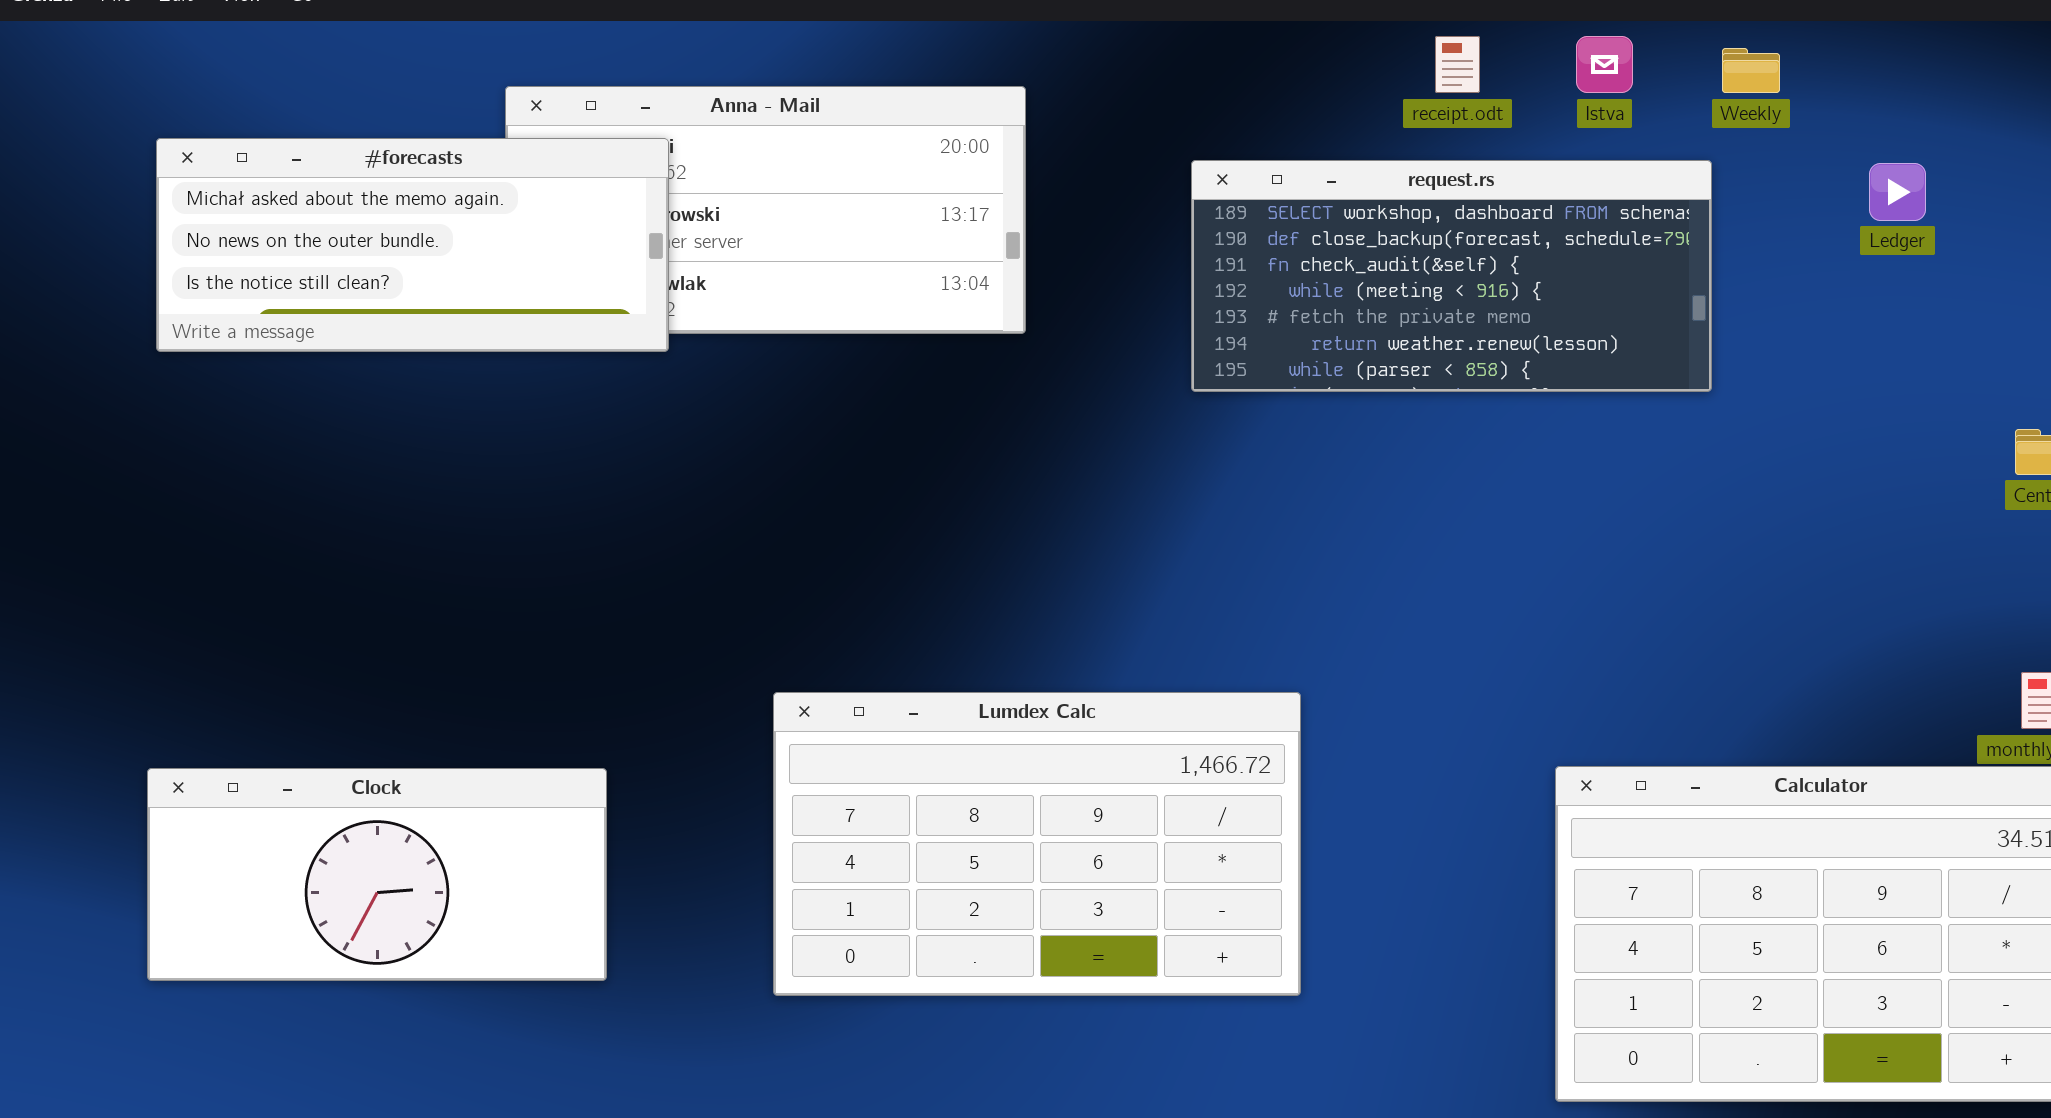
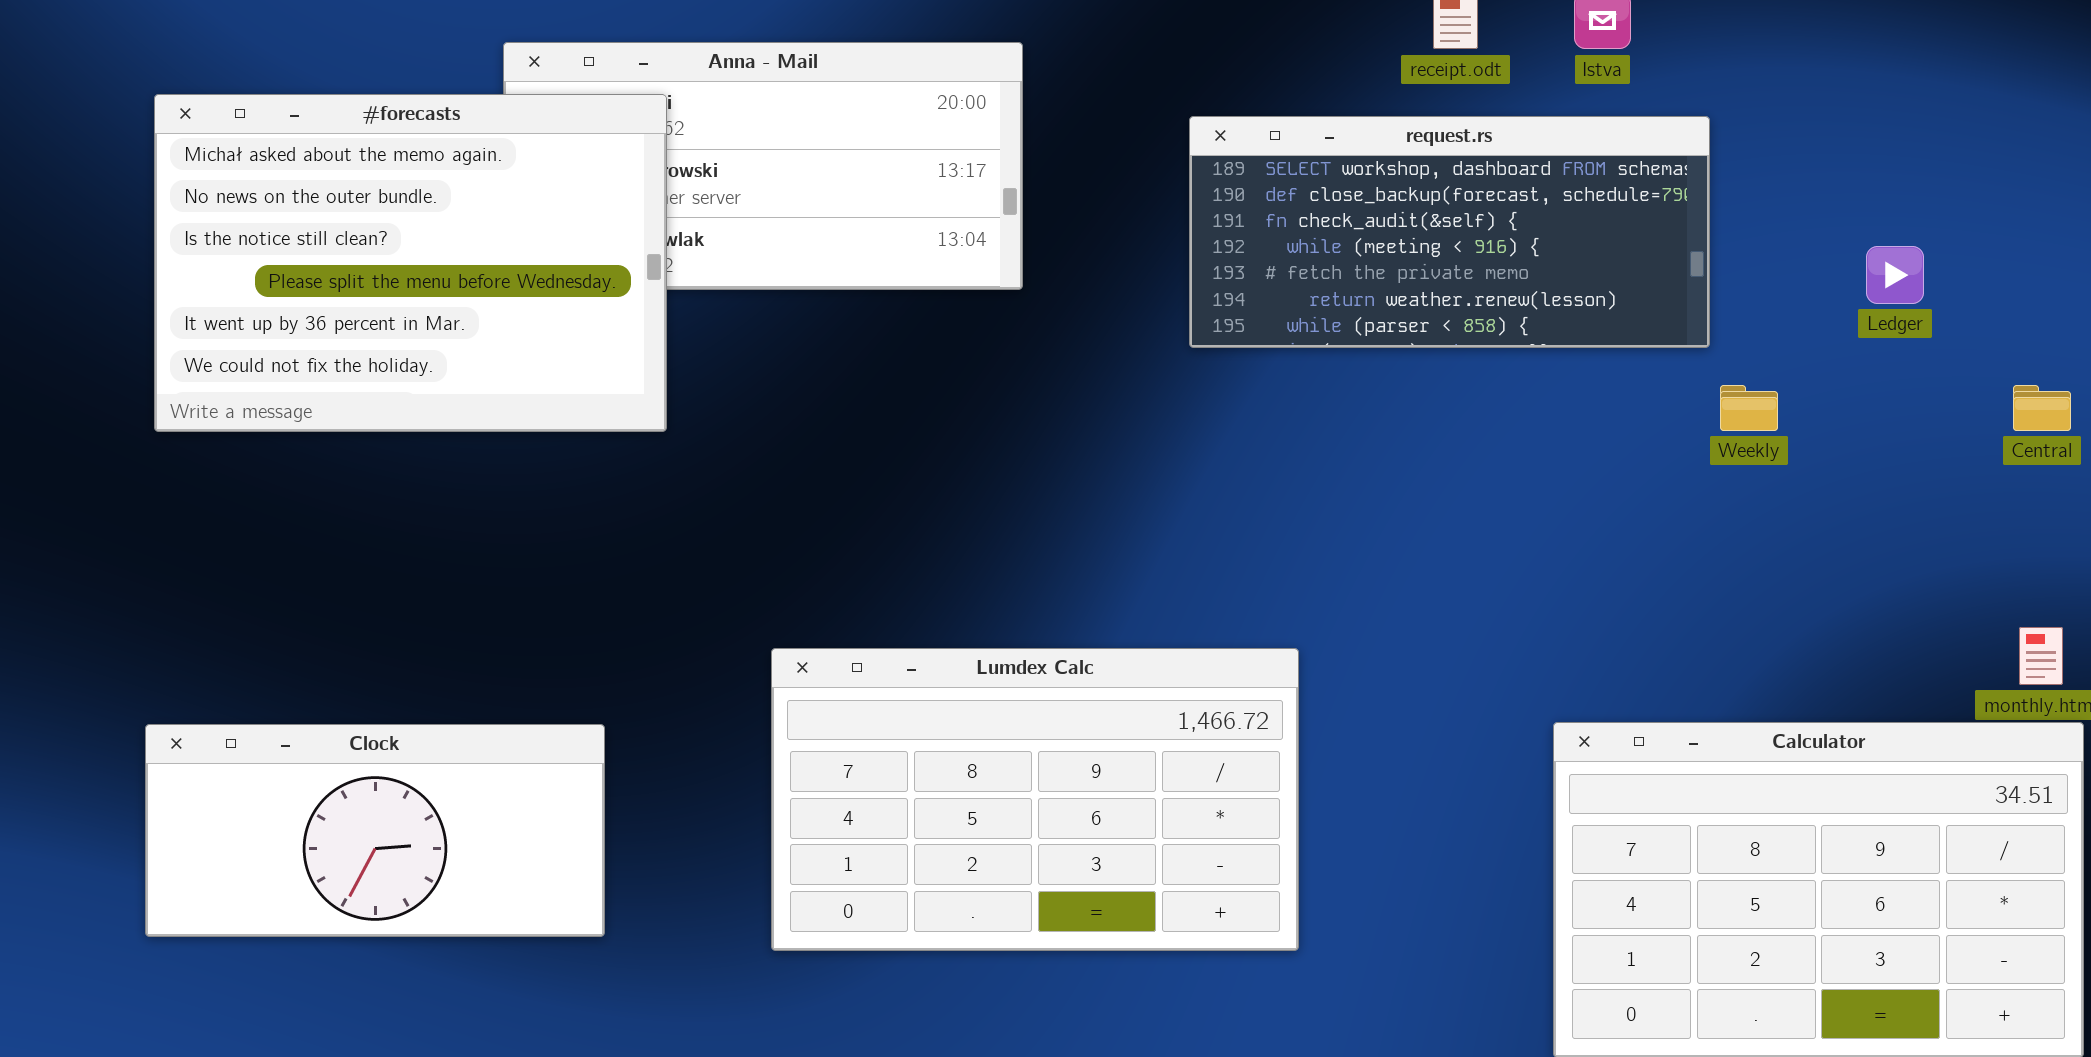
Weekly: [1722,48,1780,93] -> [1720,385,1778,431], moved
#forecasts: [156,138,669,352] -> [154,94,667,432], resized
Ledger: [1869,163,1926,221] -> [1866,246,1924,304], moved

